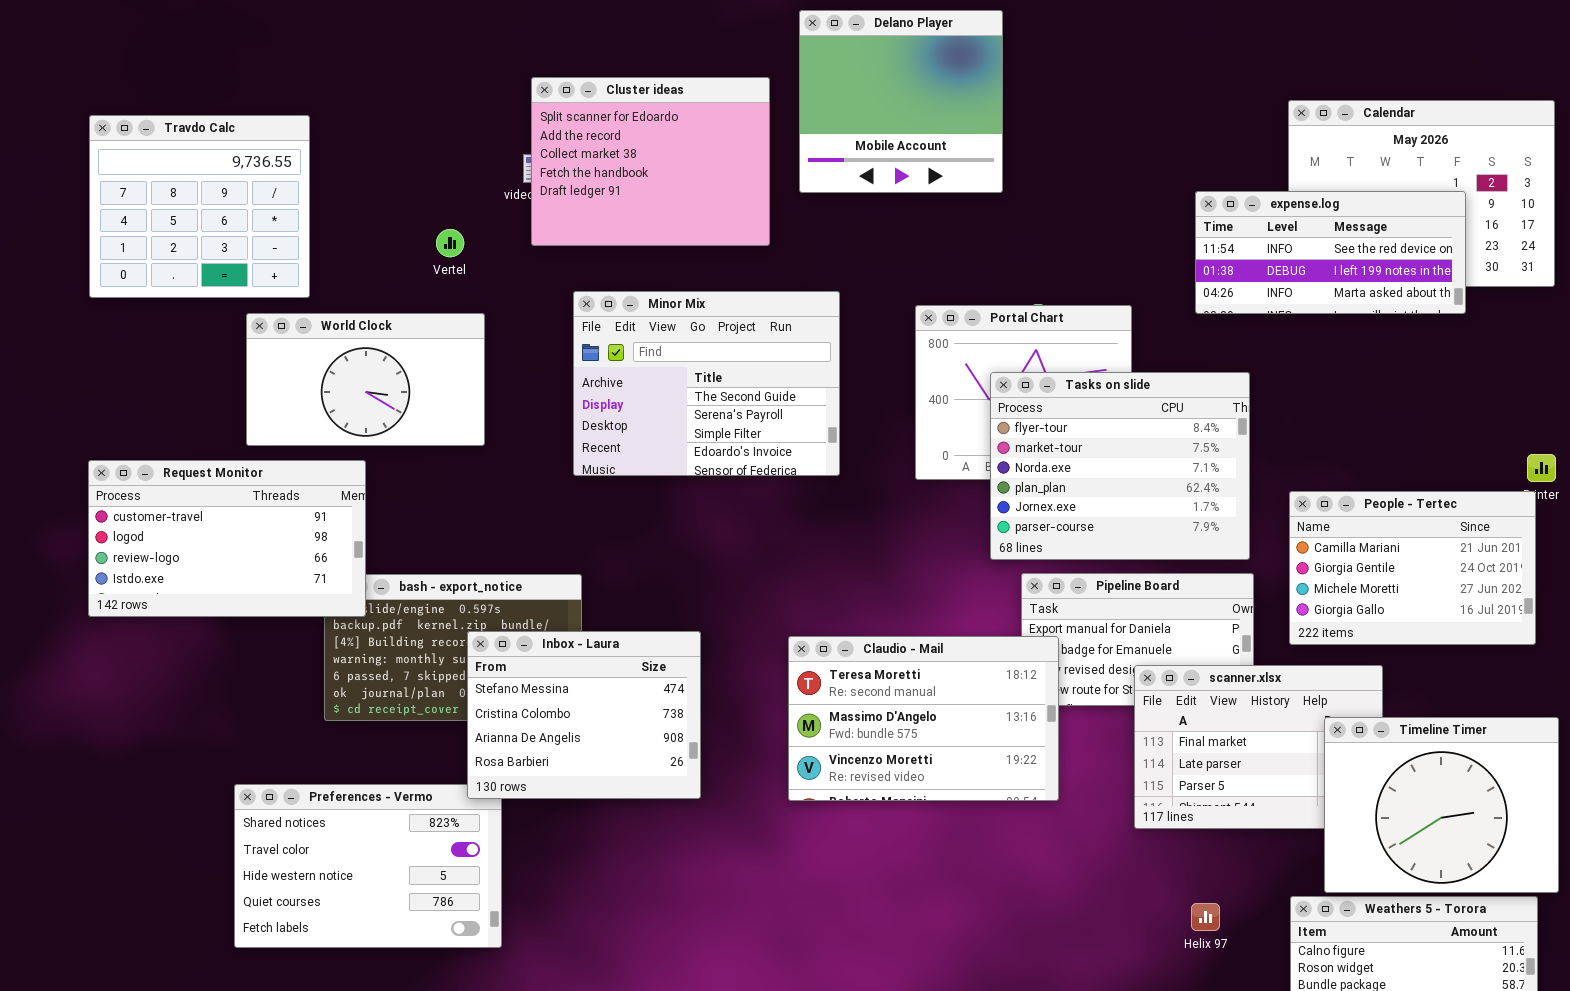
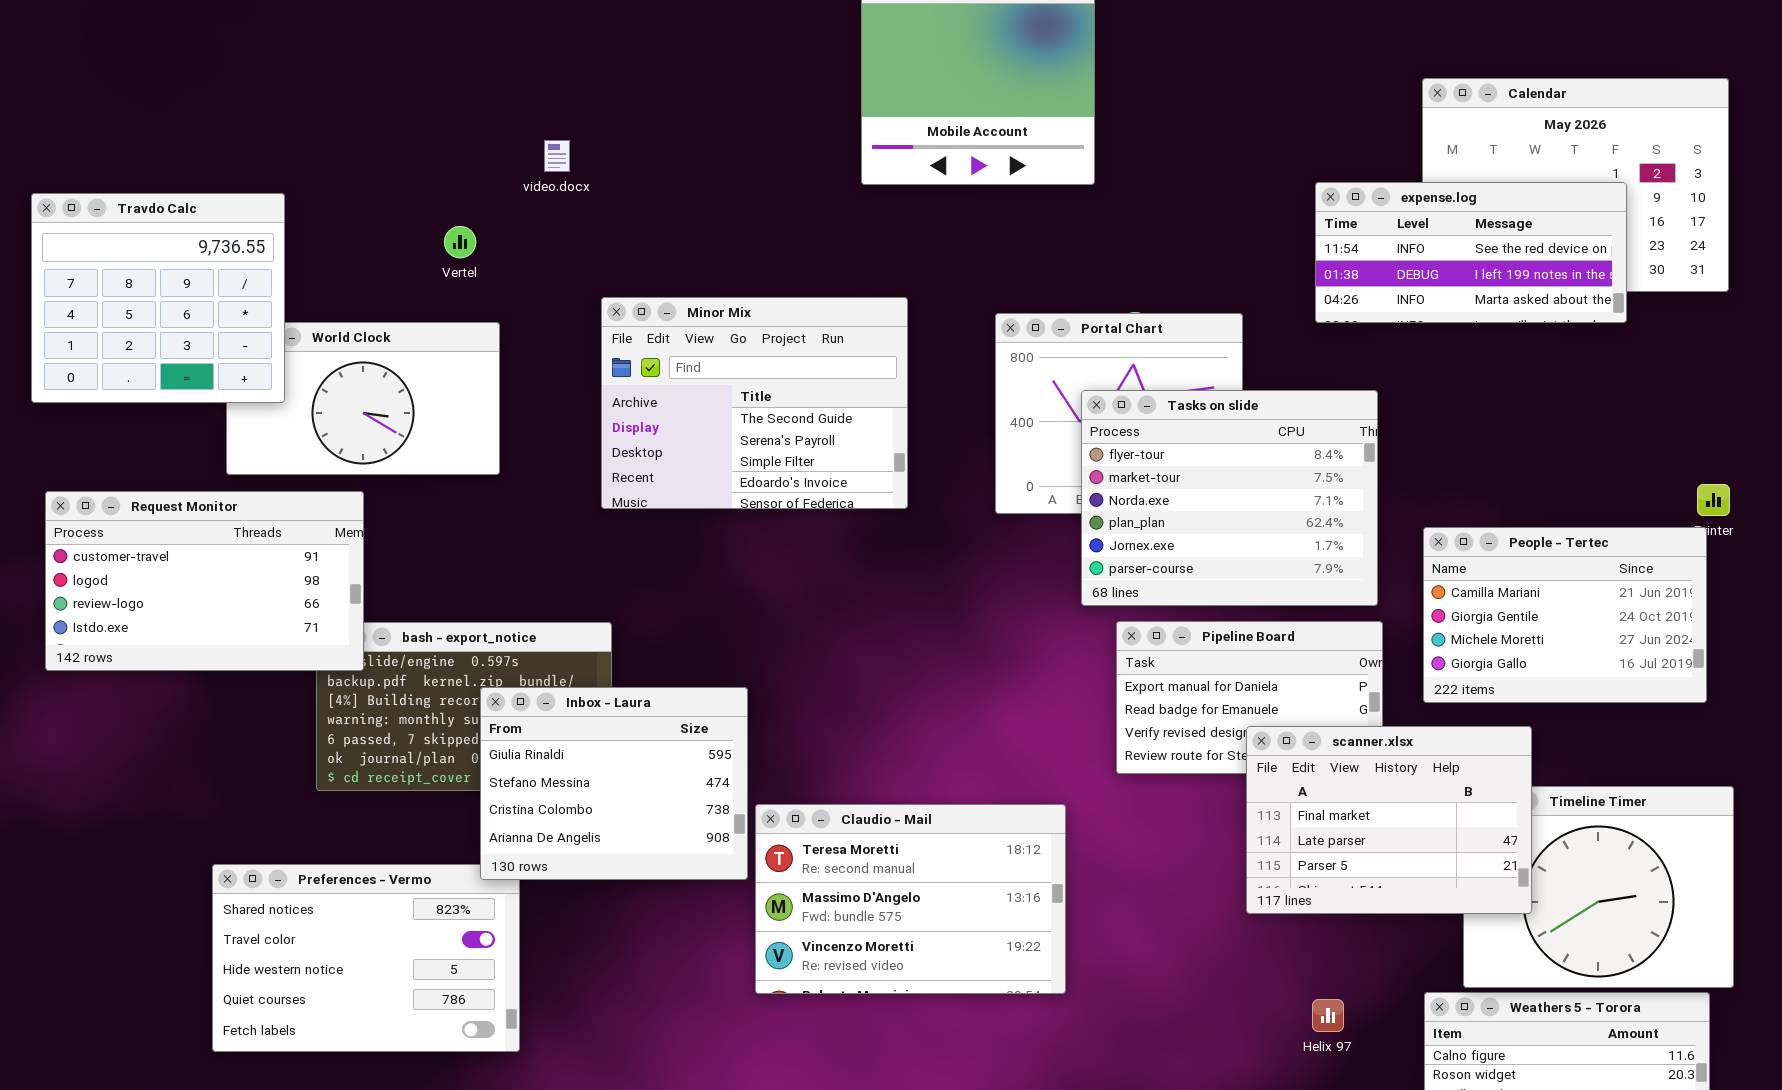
Cluster ideas: [531,77,770,246] -> none, closed
Travdo Calc: [89,115,310,298] -> [31,193,285,403], moved
Inbox - Laura: [467,631,701,799] -> [480,687,748,880], scrolled up 1 row
Claudio - Mail: [788,636,1059,801] -> [755,804,1066,994], moved
scanner.xlsx: [1134,665,1383,829] -> [1246,726,1532,914], raised

